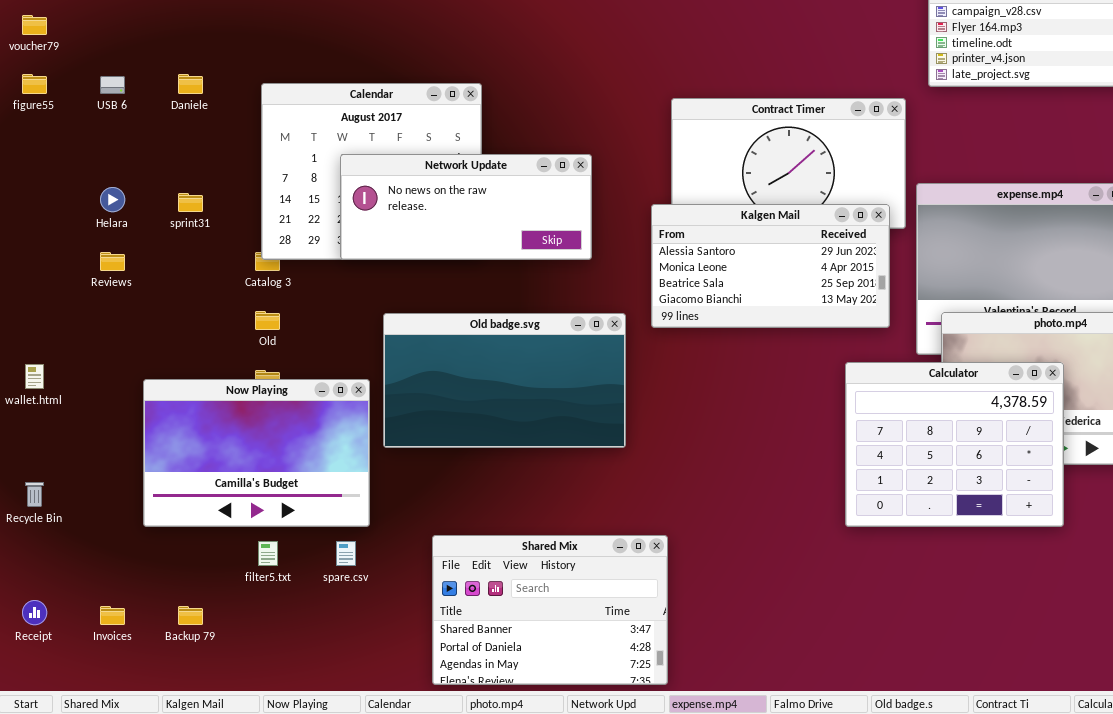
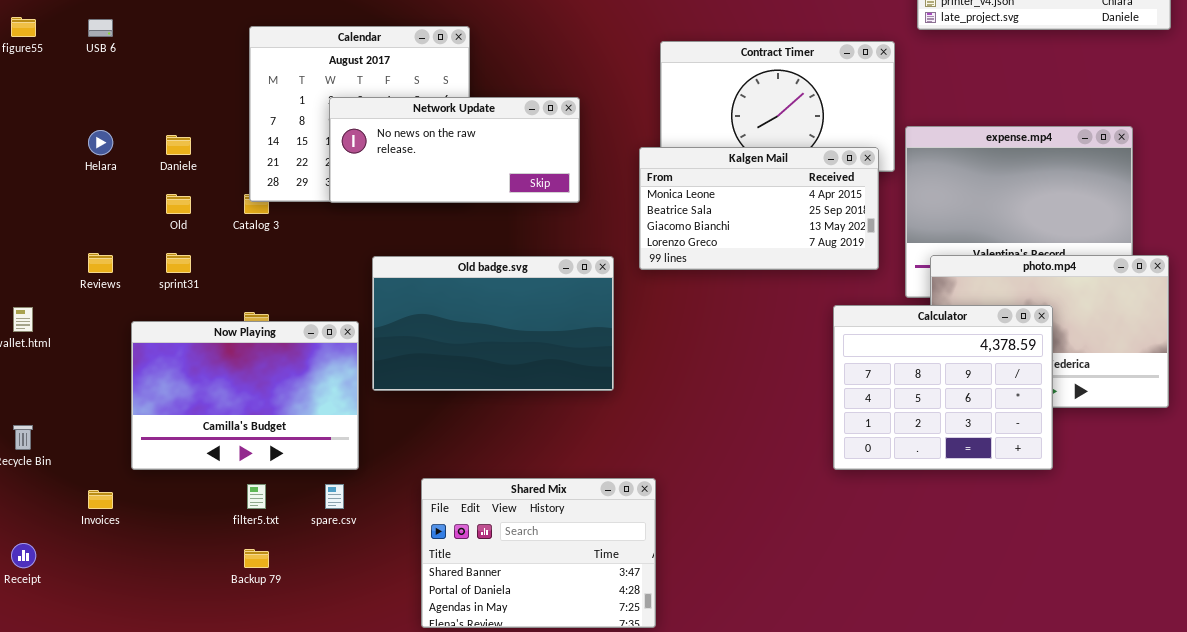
Daniele: [178,74,203,94] -> [166,135,191,155], moved
sprint31: [178,193,203,212] -> [166,253,191,273], moved
Kalgen Mail: [651,204,890,328] -> [639,147,879,270], scrolled down 1 row
Reviews: [100,252,125,271] -> [88,253,113,273], moved
Old: [255,311,280,330] -> [166,194,191,214], moved
Invoices: [100,606,125,625] -> [88,490,113,509], moved
Backup 79: [178,606,203,625] -> [244,549,269,568], moved

